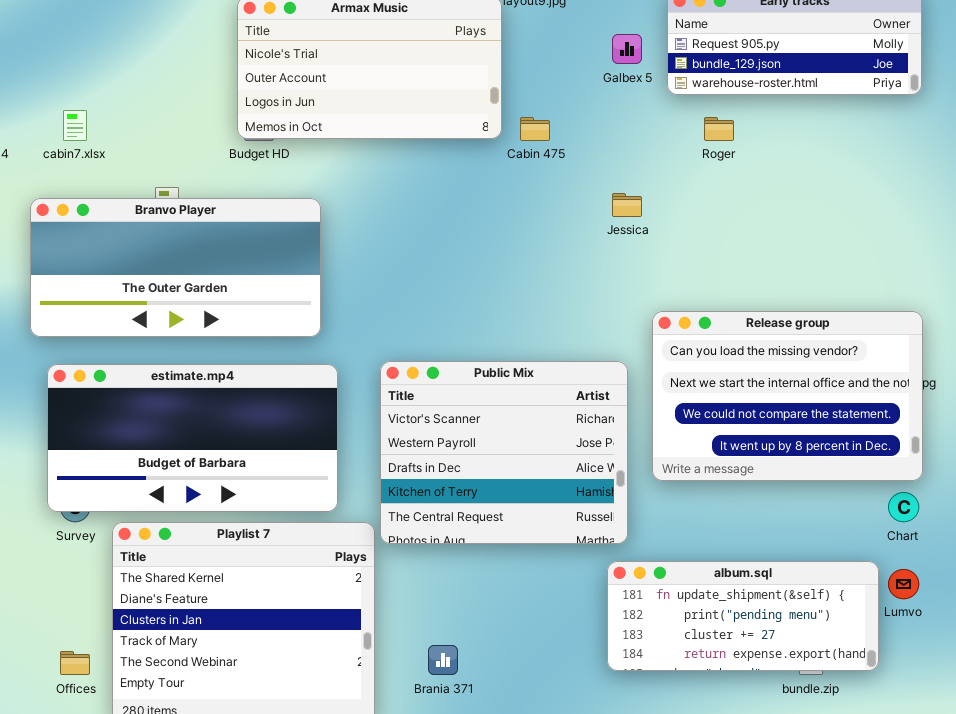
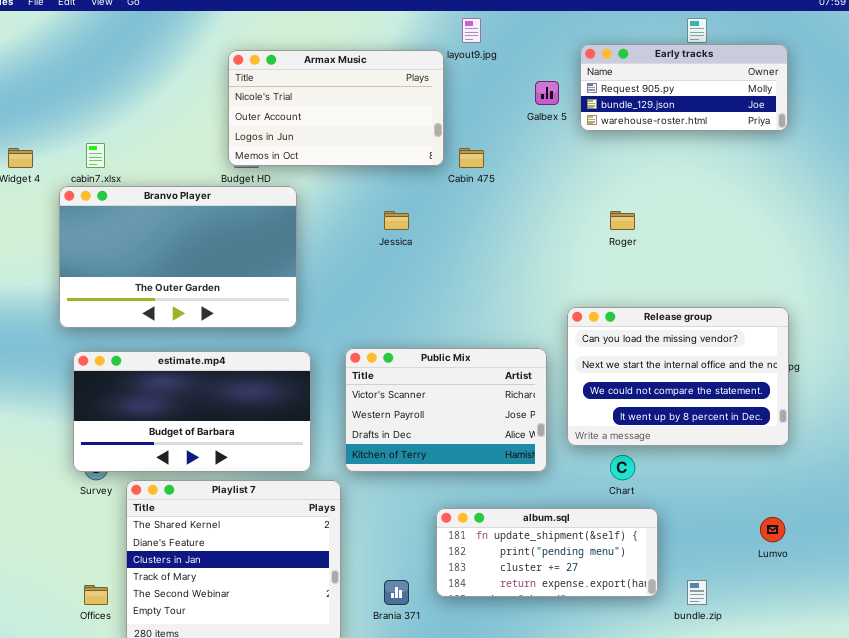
Roger: [704,117,734,141] -> [610,211,635,230], moved
Jessica: [612,193,642,217] -> [384,211,409,230], moved
Branvo Player: [30,198,321,337] -> [59,186,297,328], resized
Public Mix: [380,361,628,544] -> [345,348,547,472], resized
Chart: [888,492,919,522] -> [610,455,635,480], moved
album.sql: [607,561,879,671] -> [436,508,658,597], moved

